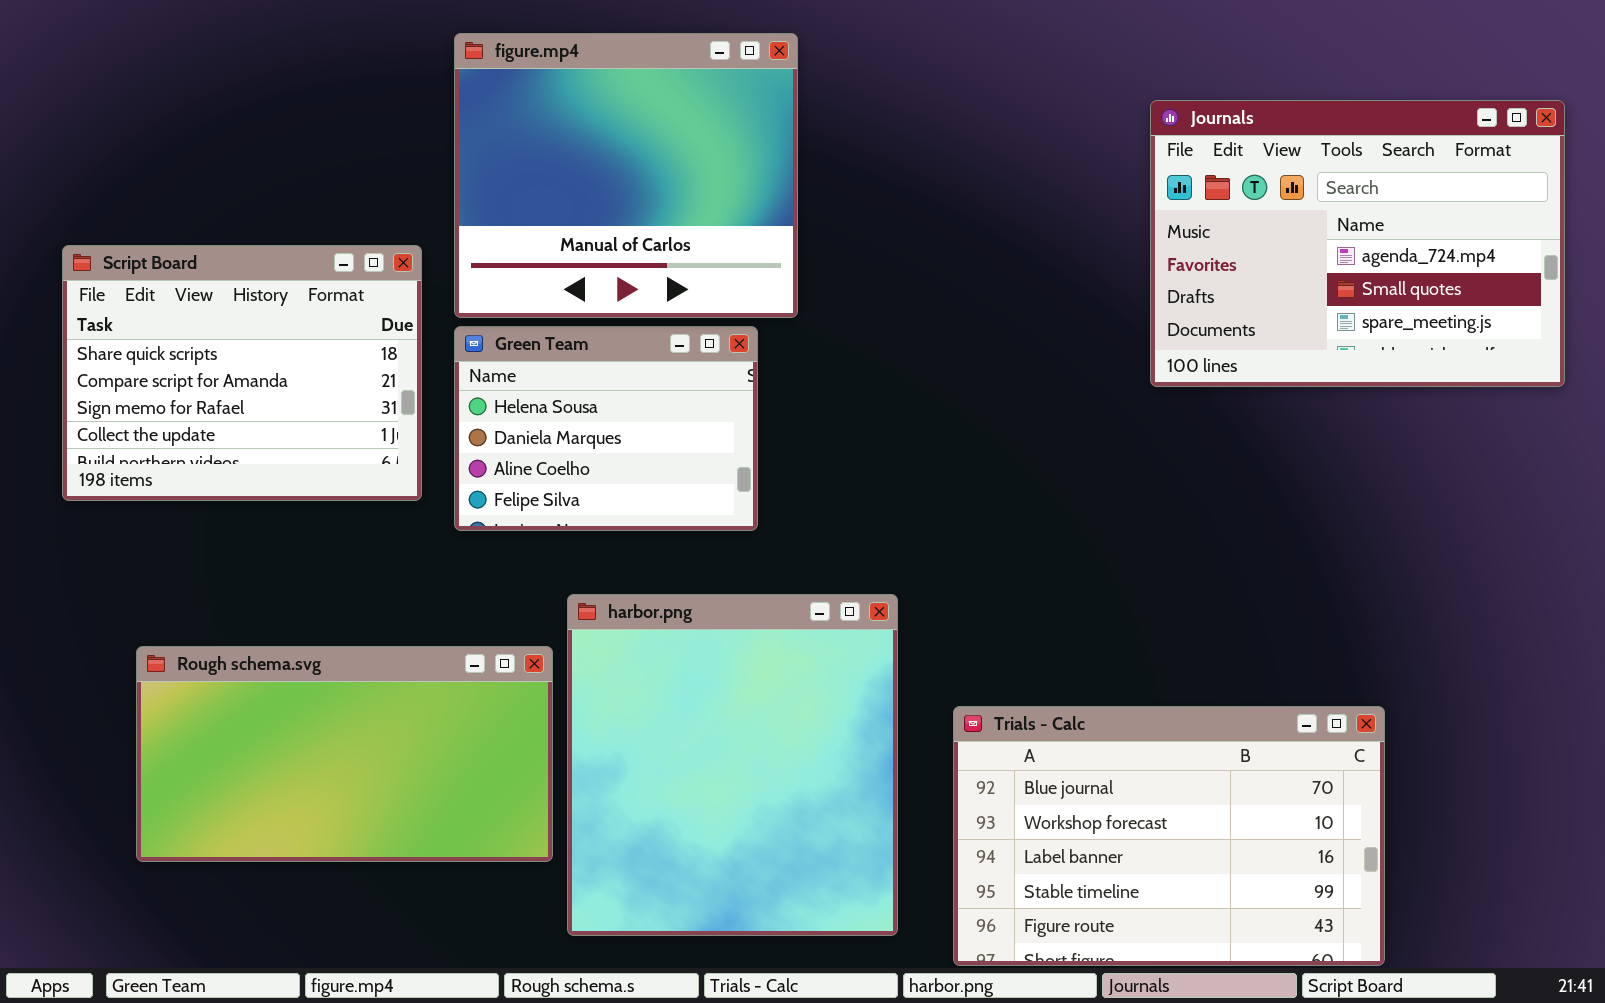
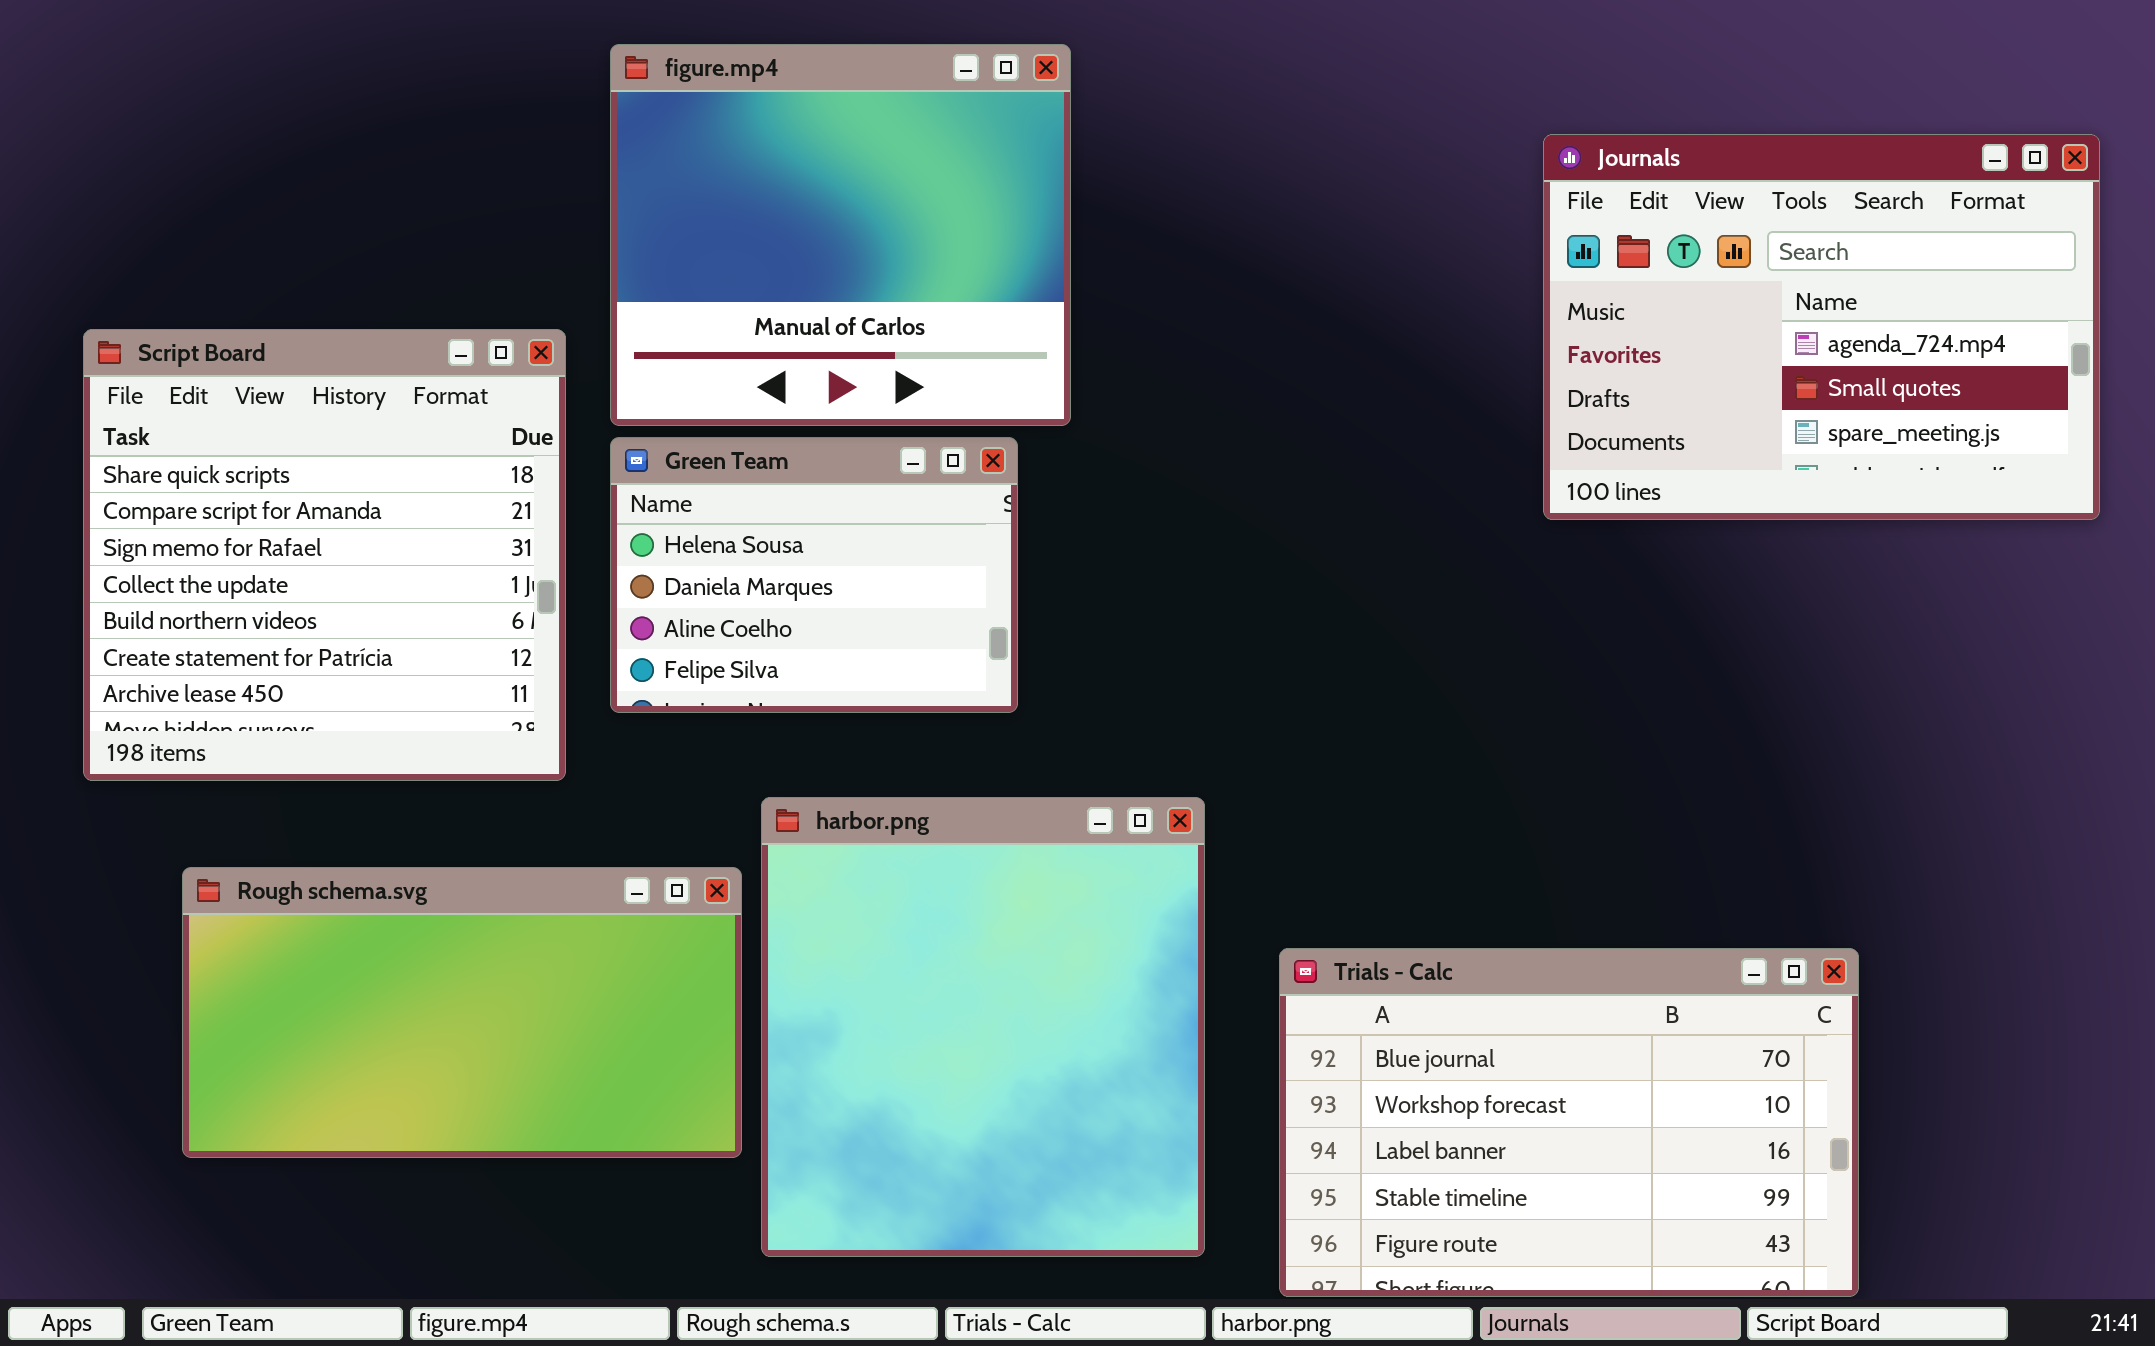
Script Board: [62,245,422,501] -> [83,329,566,781], resized

